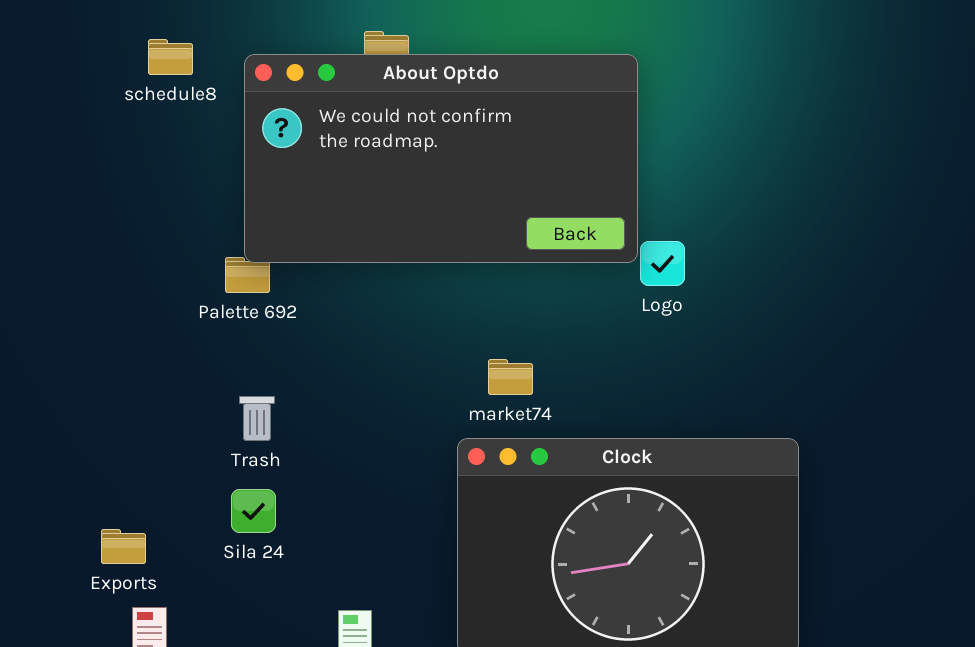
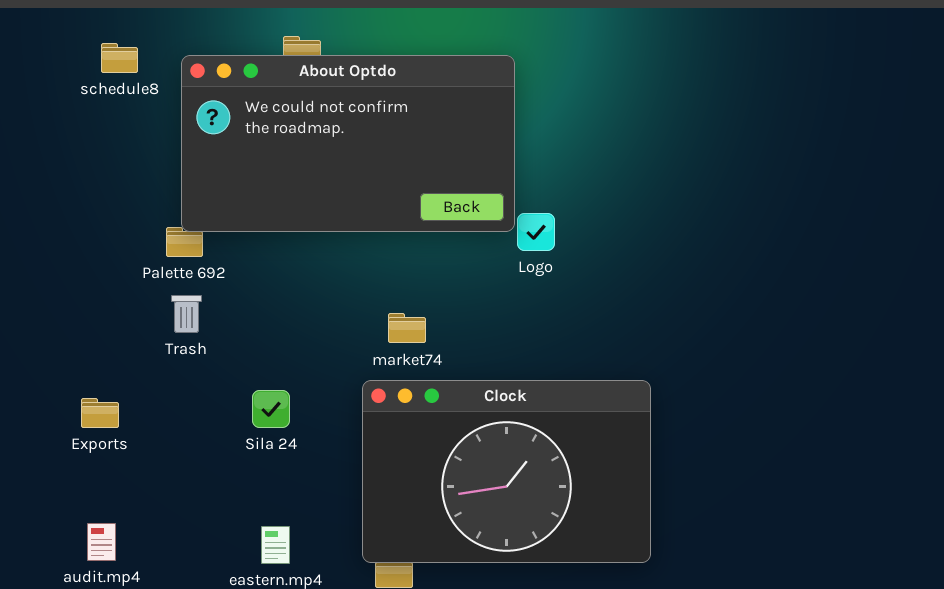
Trash: [239,396,275,441] -> [171,295,202,333], moved
Sila 24: [231,489,276,533] -> [252,390,290,428], moved
Exports: [101,529,146,564] -> [81,398,119,428], moved

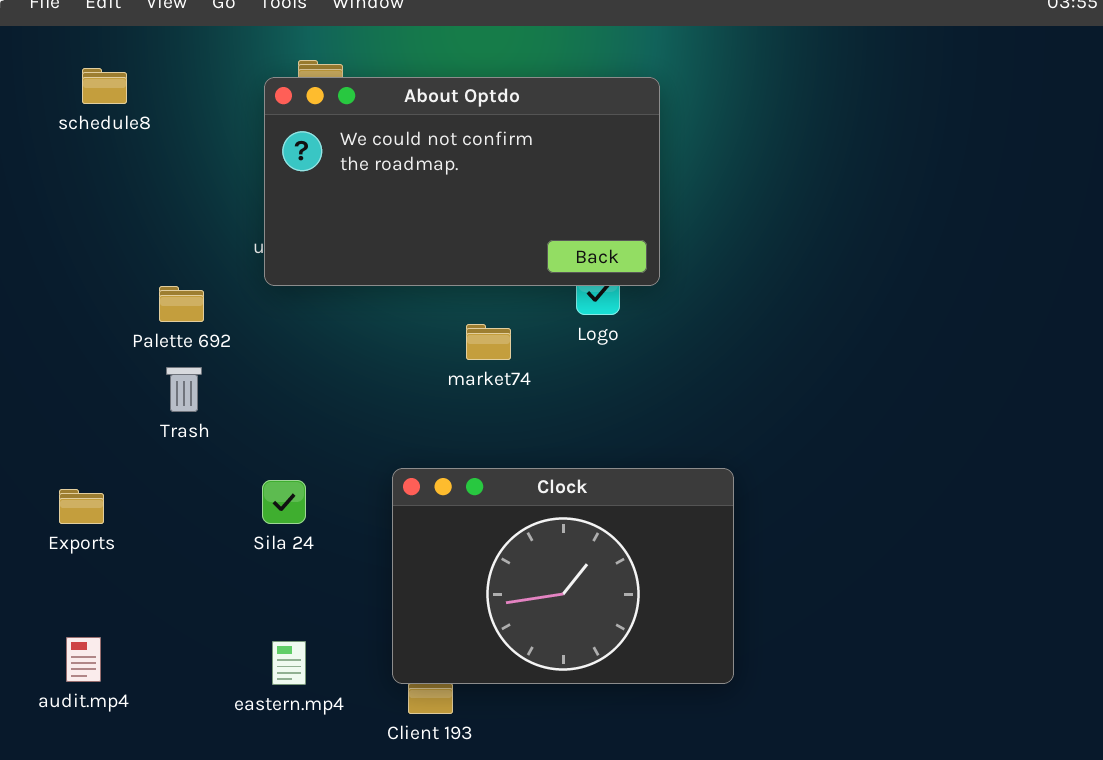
About Optdo: [181,55,515,232] -> [264,77,660,286], moved
market74: [388,313,426,343] -> [466,324,511,360], moved

